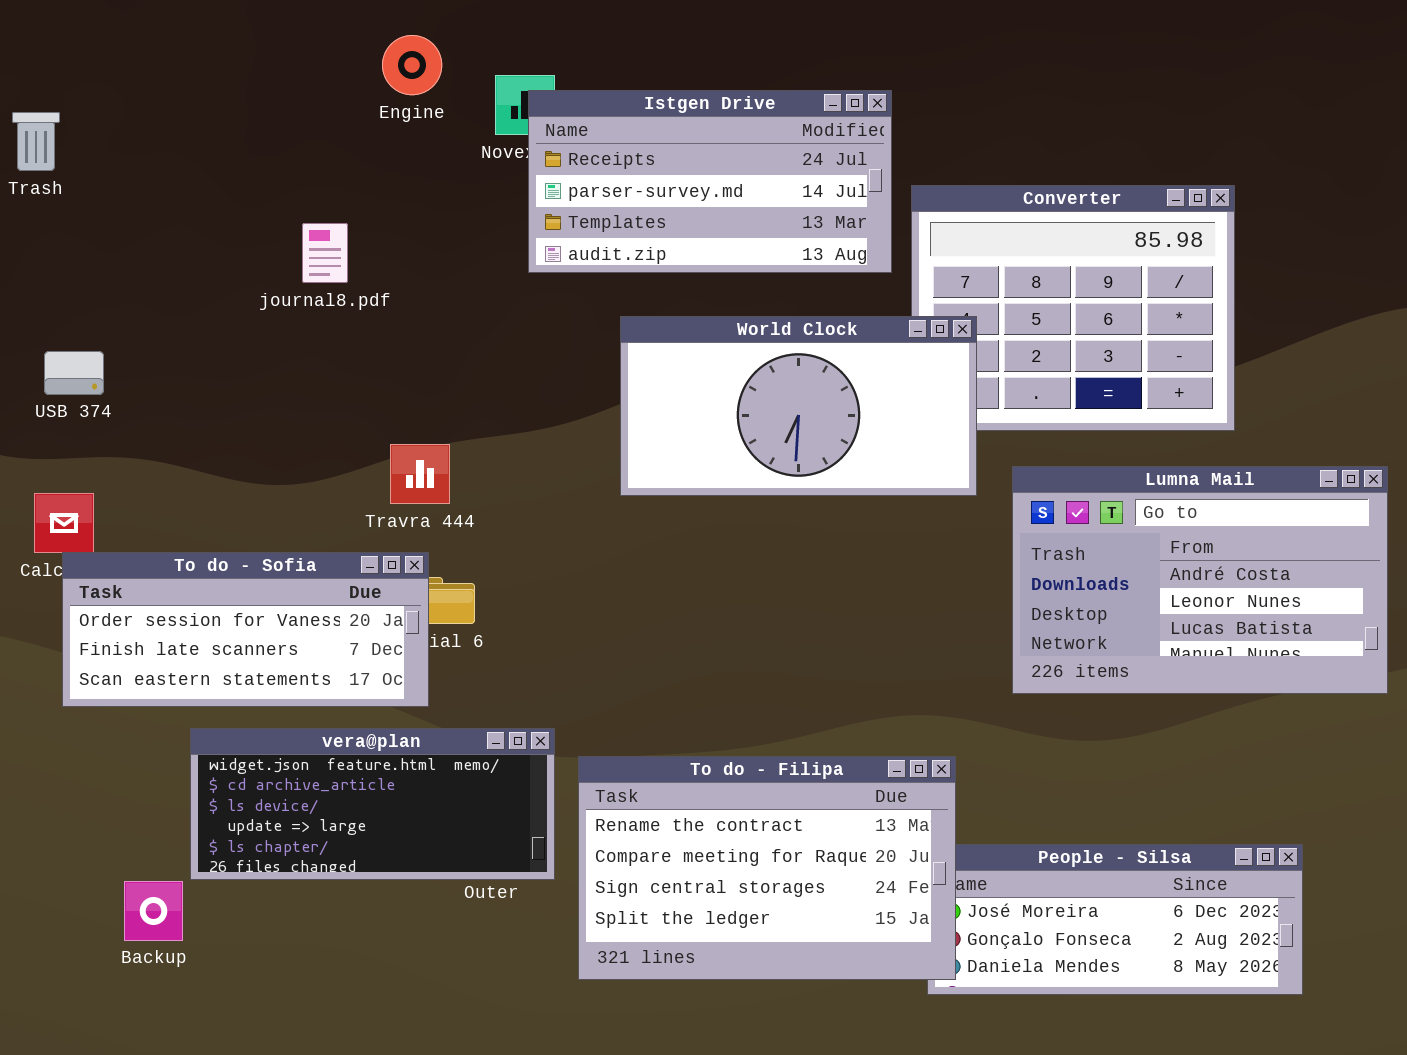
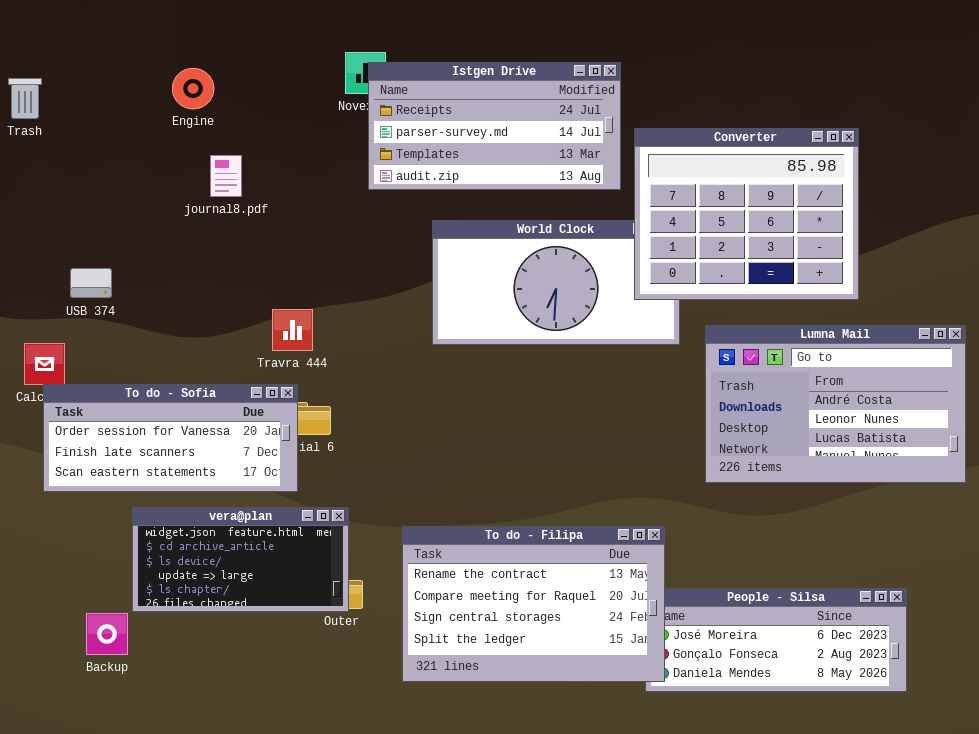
Engine: [382,35,442,95] -> [172,68,214,109], moved
Converter: [911,185,1235,431] -> [634,128,859,300], raised
USB 374: [44,351,104,395] -> [70,268,112,298], moved
vera@plan: [190,728,555,880] -> [132,507,349,612], resized

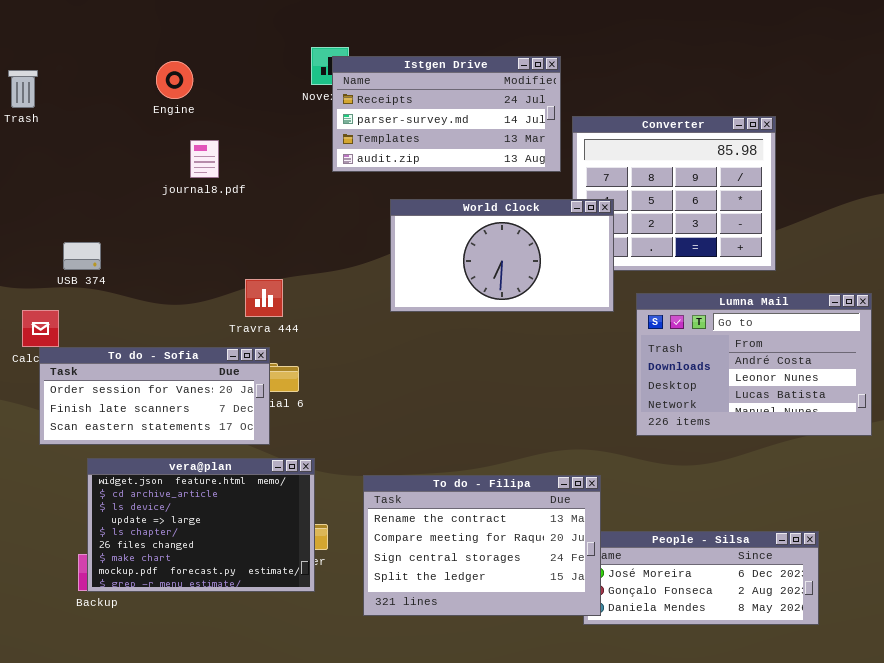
World Clock: [432,220,680,345] -> [390,199,614,312], raised
vera@plan: [132,507,349,612] -> [87,458,315,592], resized

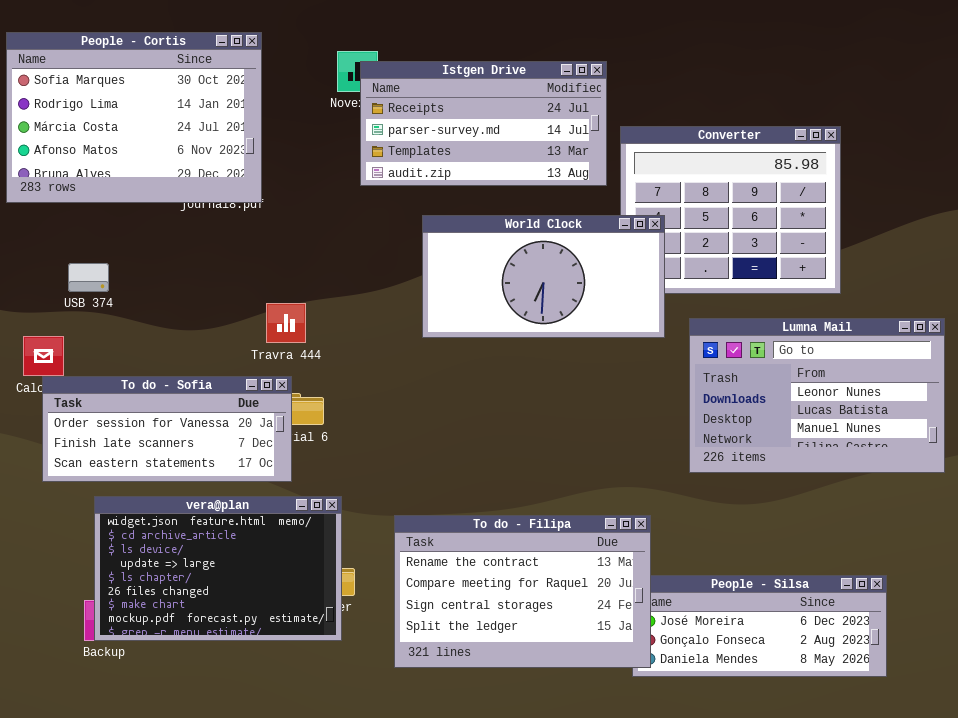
People - Cortis: none -> [6,32,262,203], opened
Lumna Mail: [636,293,872,436] -> [689,318,945,473], scrolled down 1 row

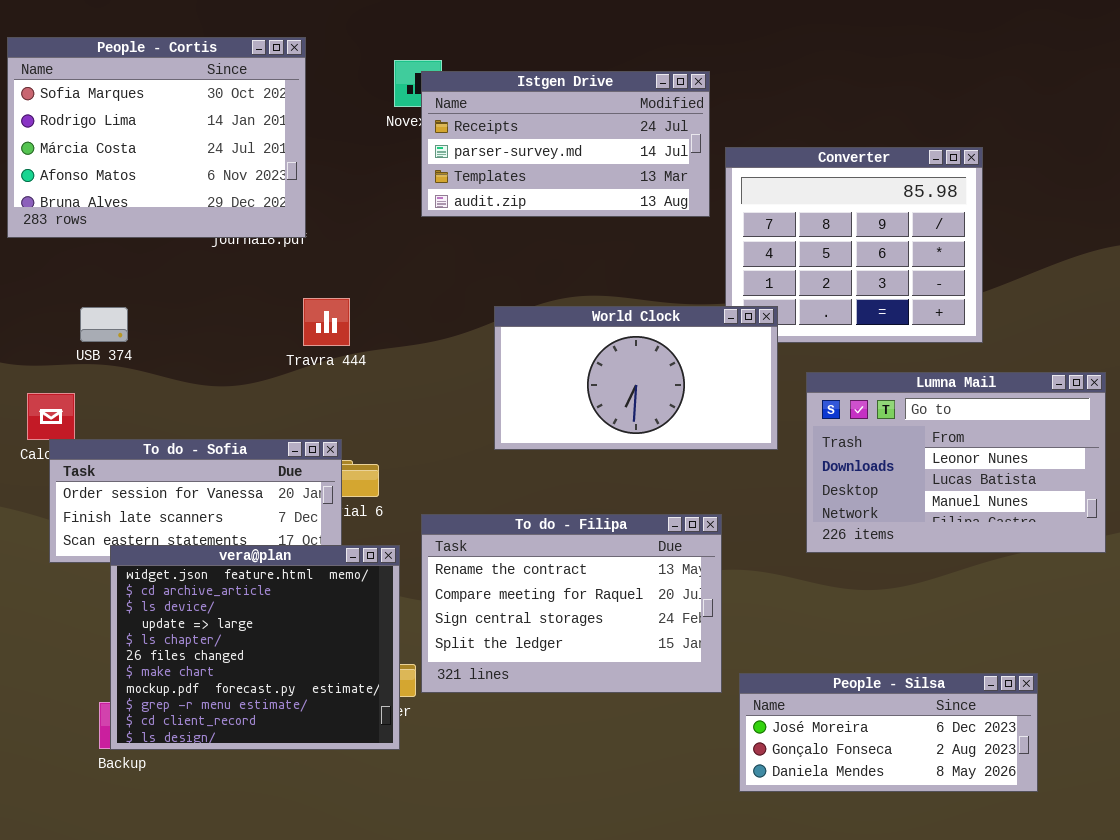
World Clock: [422,215,665,338] -> [494,306,778,450], moved
Travra 444: [266,303,306,343] -> [303,298,350,346], moved
vera@plan: [94,496,342,641] -> [110,545,400,750], resized
To do - Filipa: [394,515,651,668] -> [421,514,722,693], moved

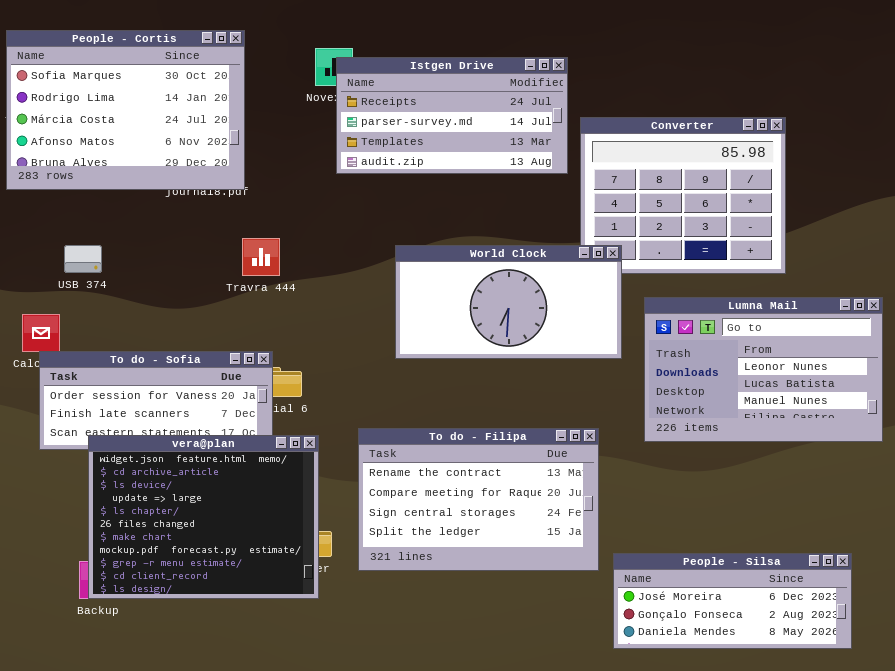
To do - Filipa: [421,514,722,693] -> [358,428,599,571], moved
People - Silsa: [739,673,1038,792] -> [613,553,852,649], moved

